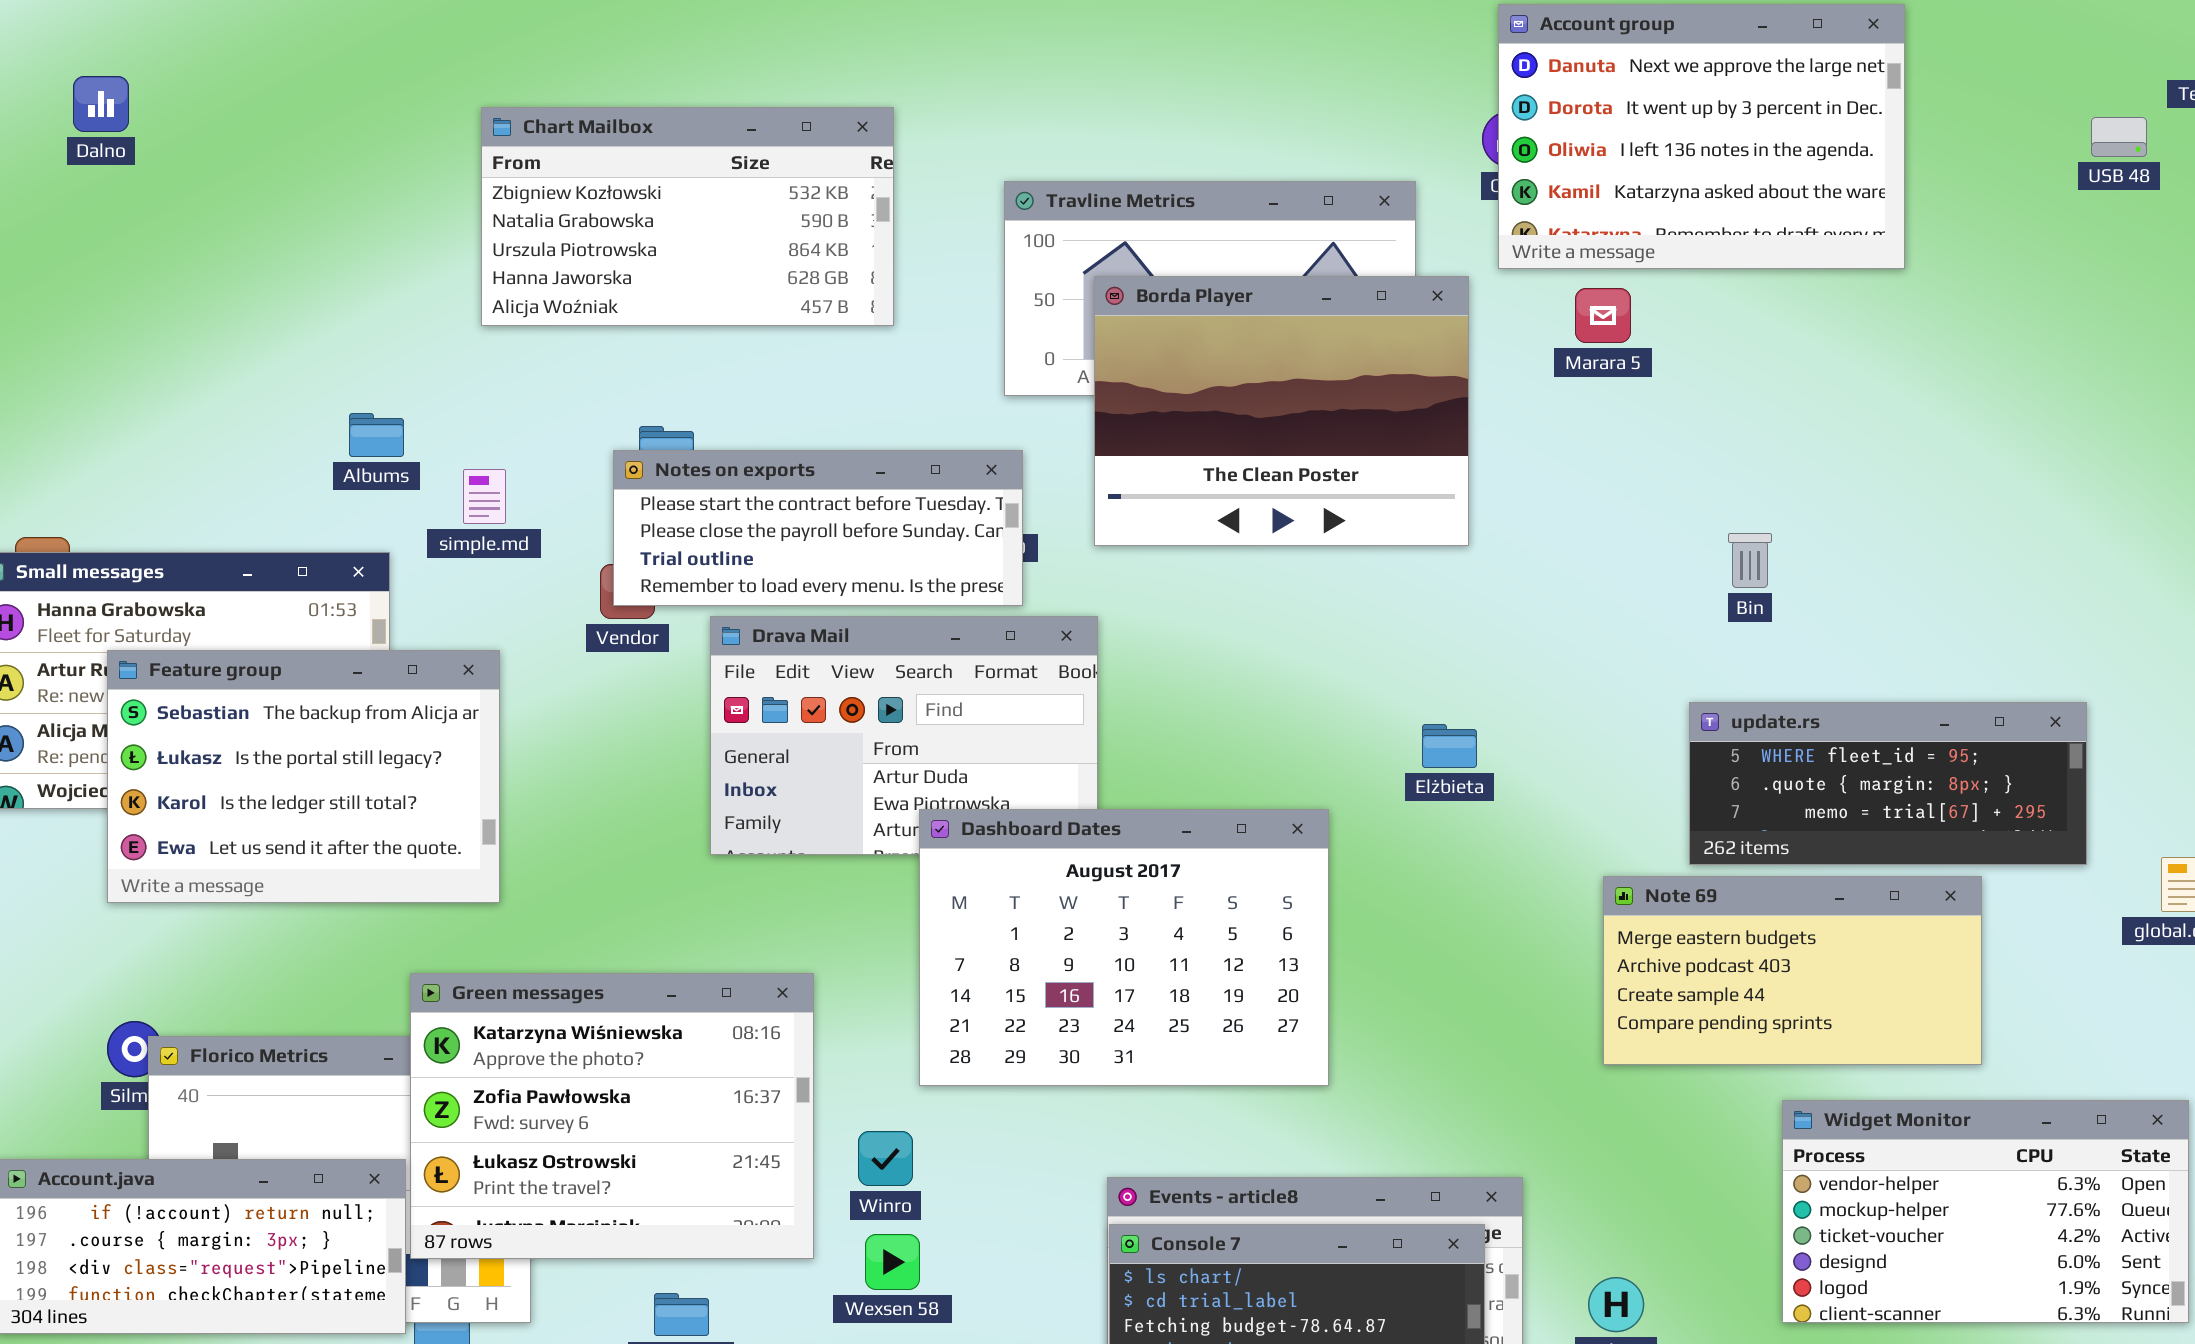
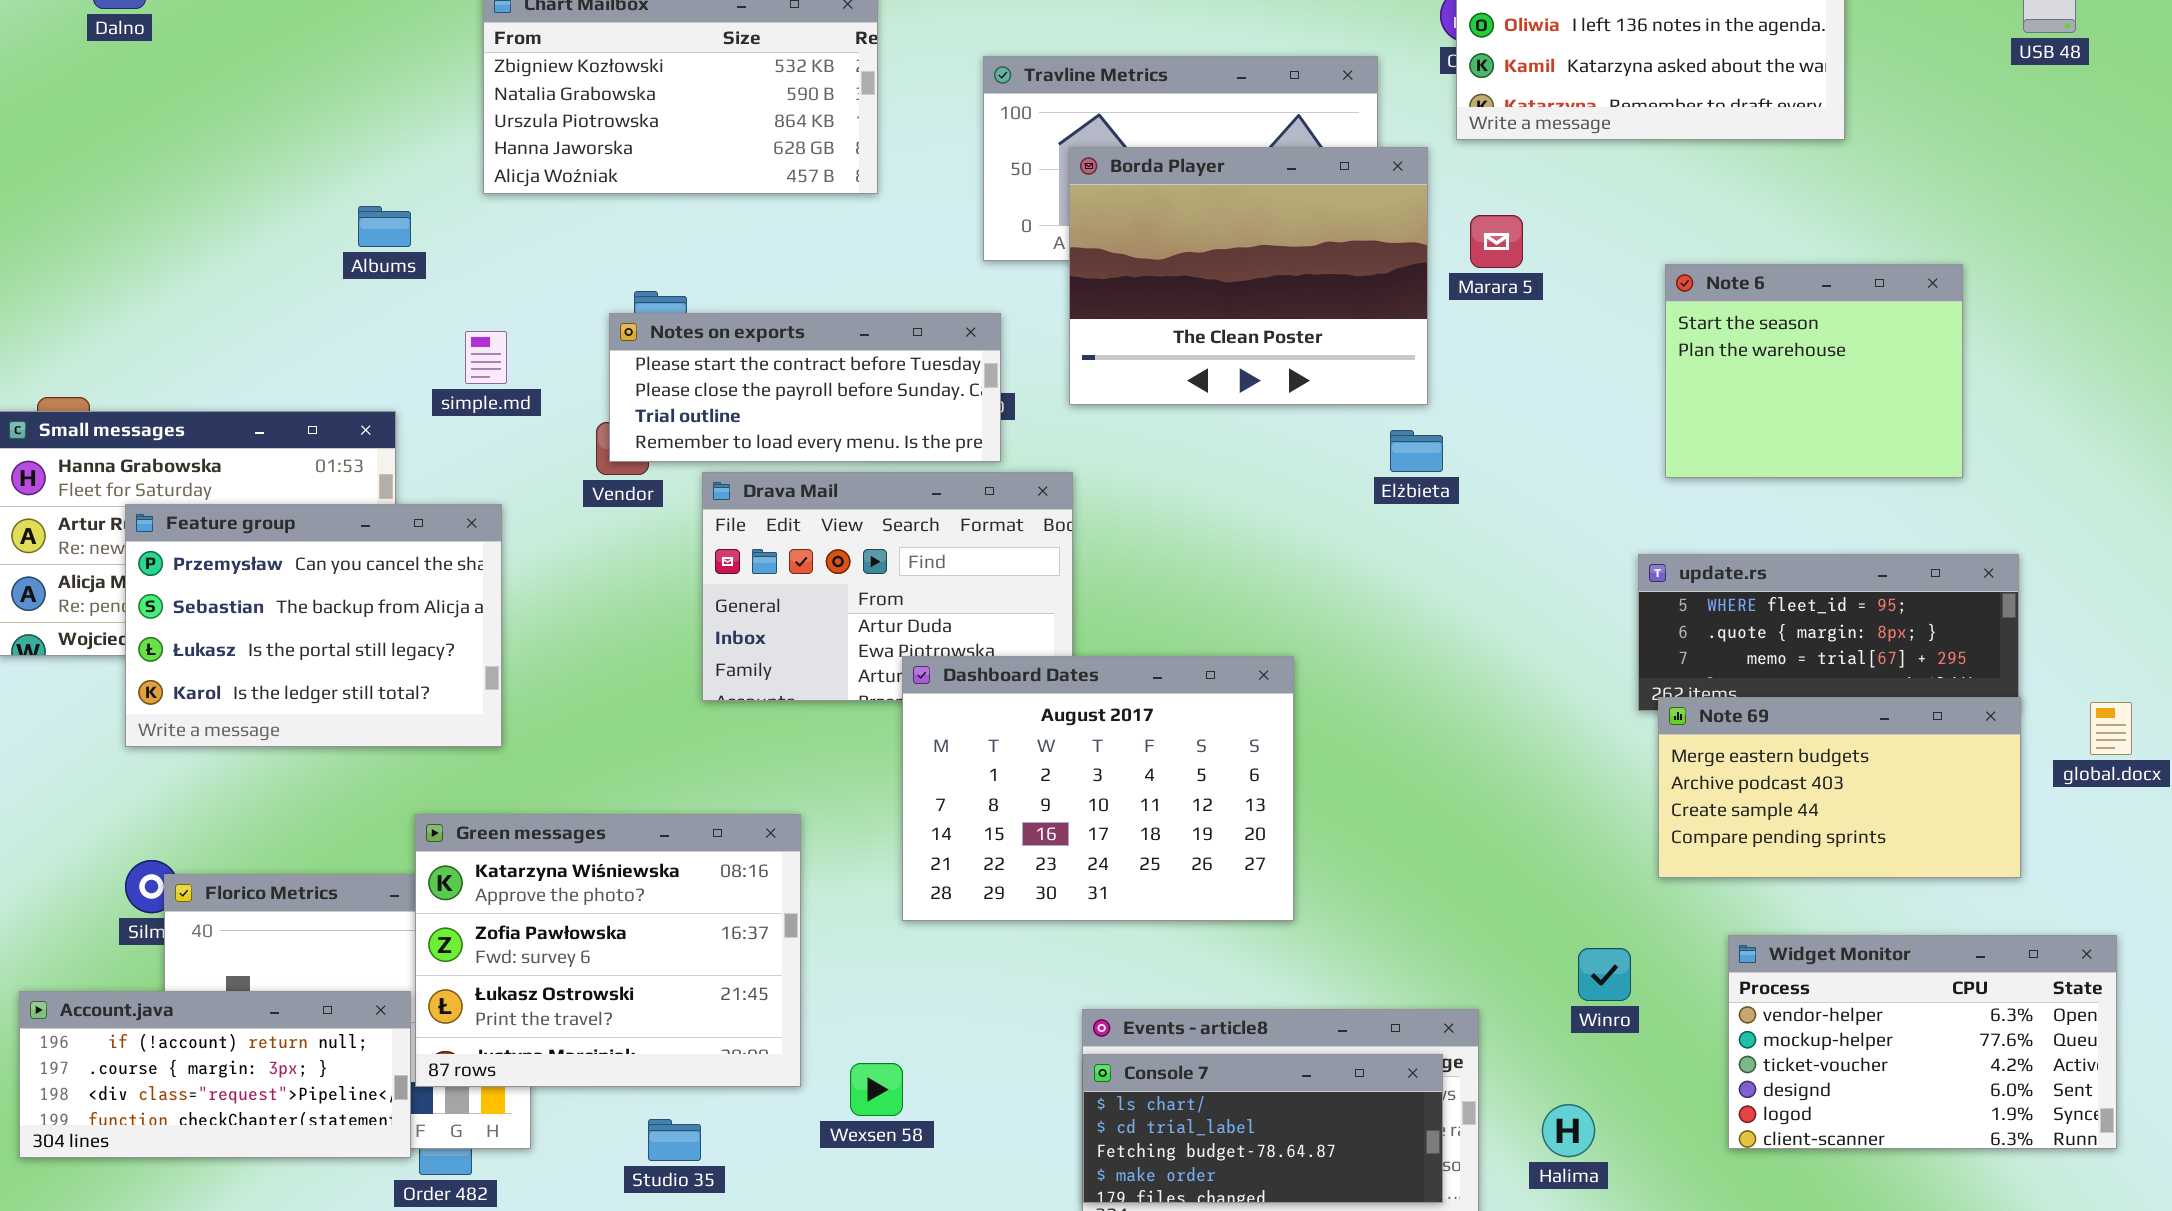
Marara 5: [1575,288,1631,343] -> [1470,215,1523,268], moved
Note 6: none -> [1665,264,1963,478], opened
Albums: [349,413,404,457] -> [358,206,411,247], moved
Feature group: [107,650,500,903] -> [125,504,502,747], scrolled up 1 row
Elżbieta: [1422,724,1477,768] -> [1390,430,1443,472], moved
Note 69: [1603,876,1982,1065] -> [1658,697,2021,878], moved
Winro: [858,1131,913,1186] -> [1578,948,1631,1001], moved

